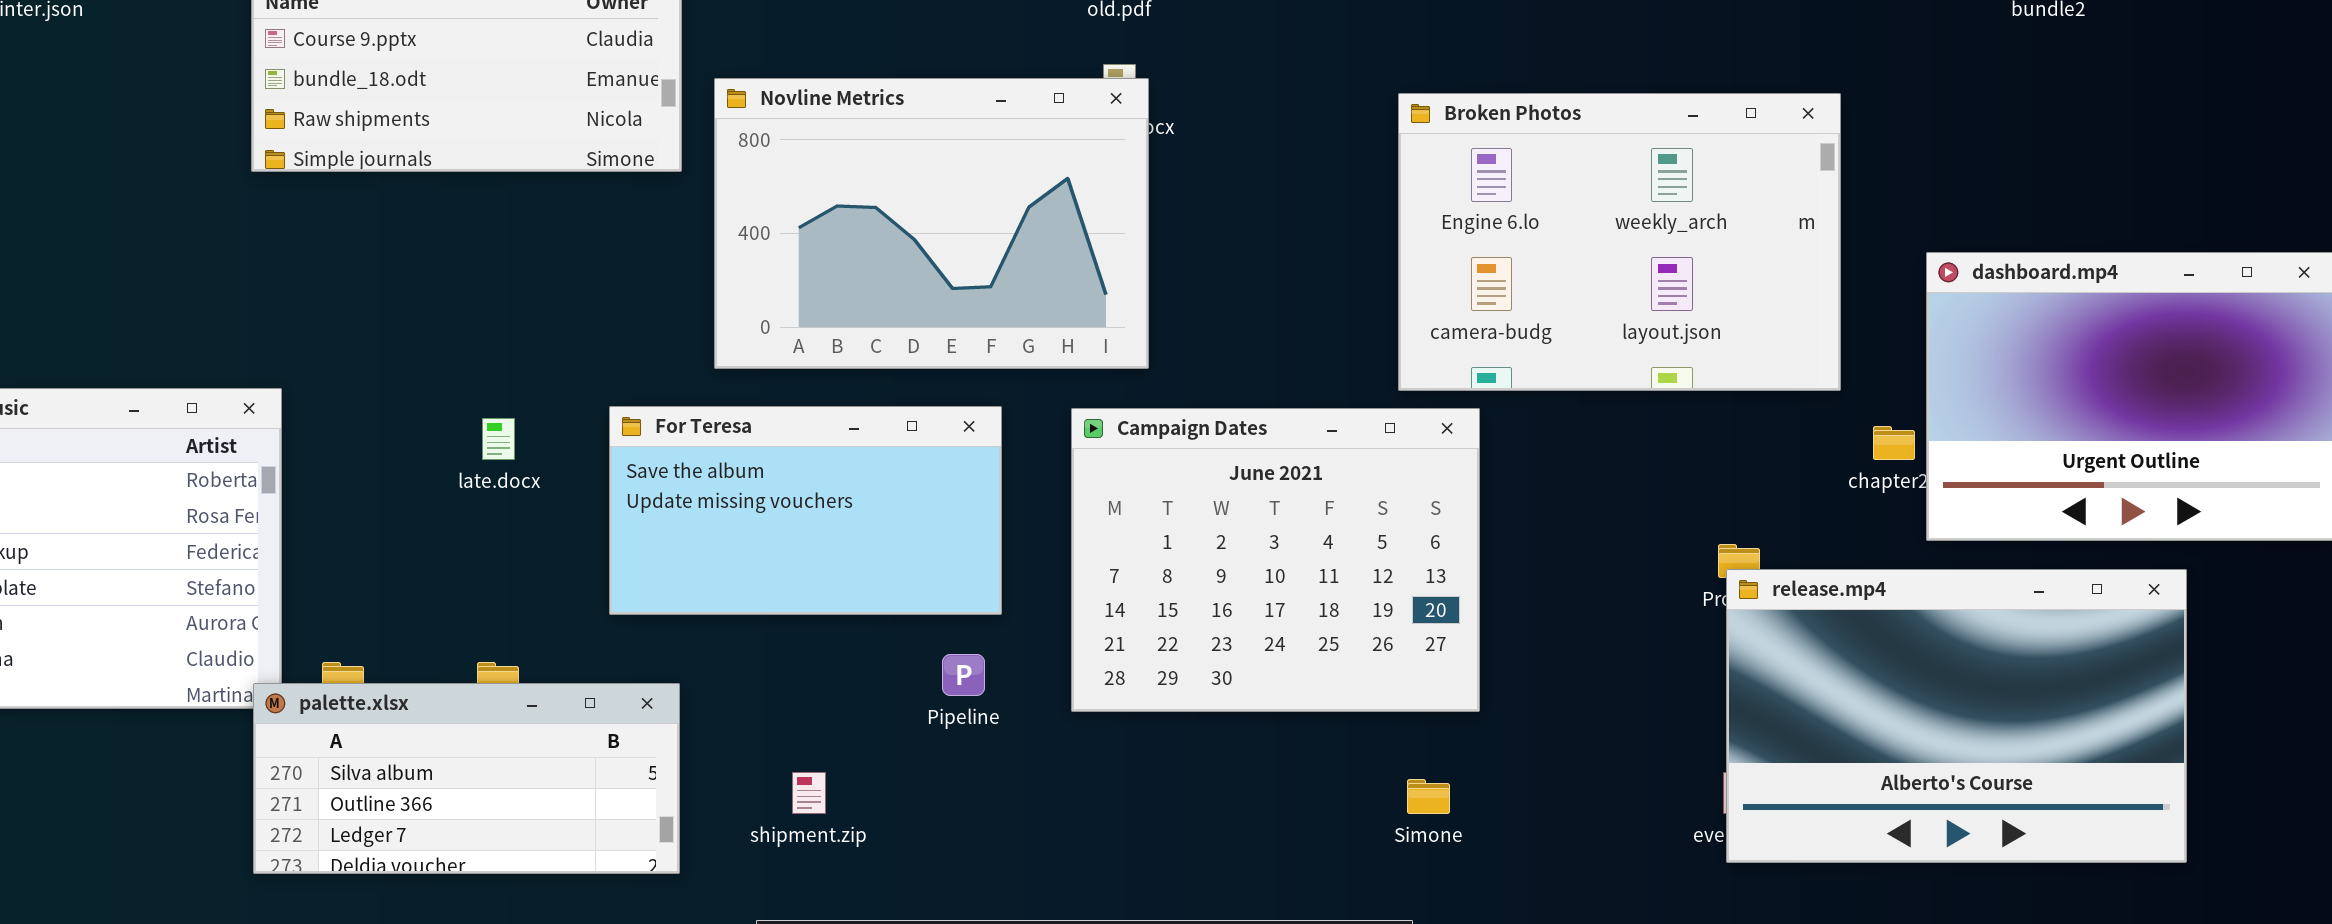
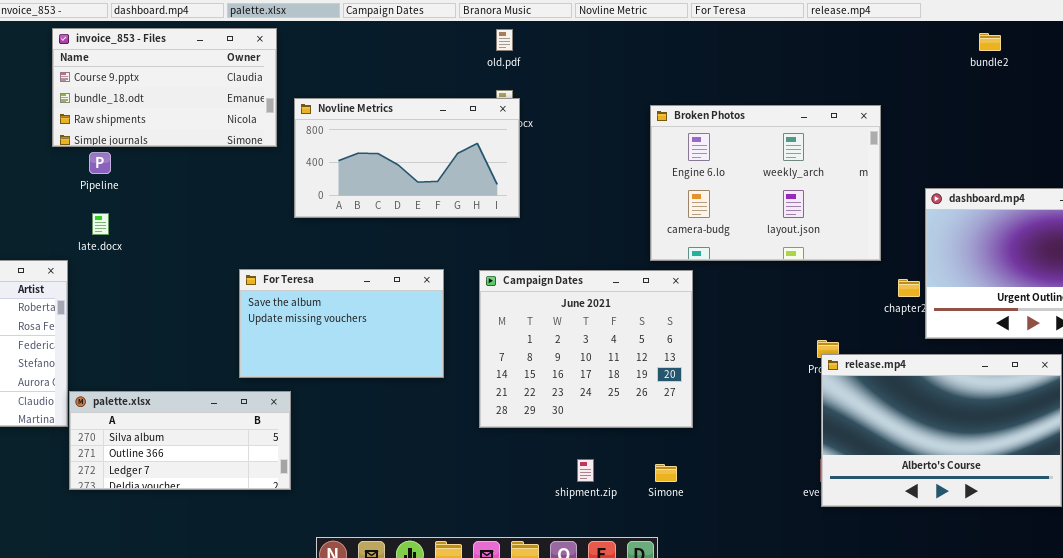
Novline Metrics: [714,78,1149,369] -> [294,98,520,218], resized
late.docx: [482,418,515,460] -> [92,213,109,235], moved
Pipeline: [942,654,985,696] -> [89,152,111,174], moved
palette.xlsx: [253,683,680,874] -> [69,391,291,490], moved
shipment.zip: [792,772,826,814] -> [577,459,594,482], moved

